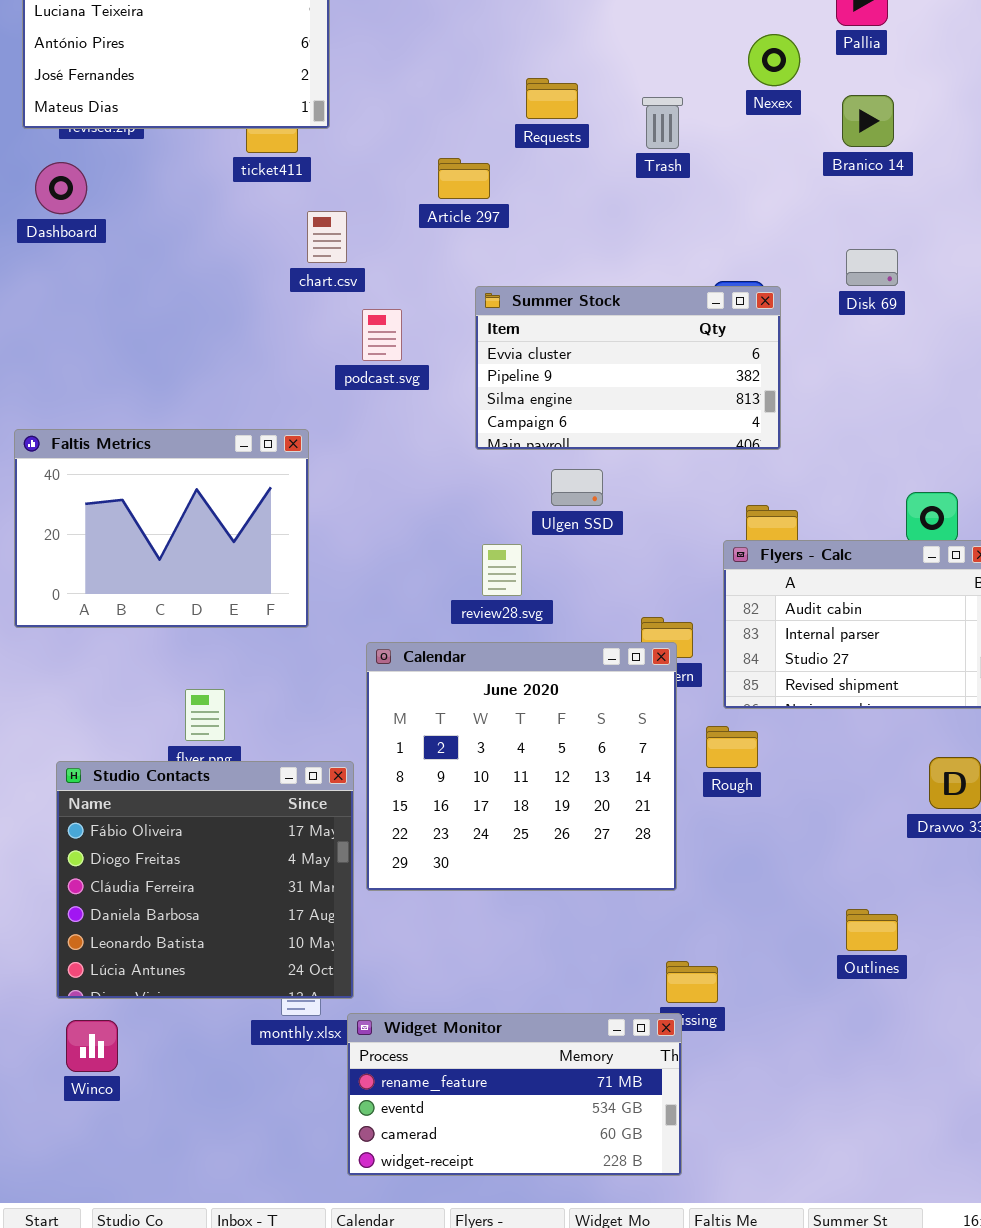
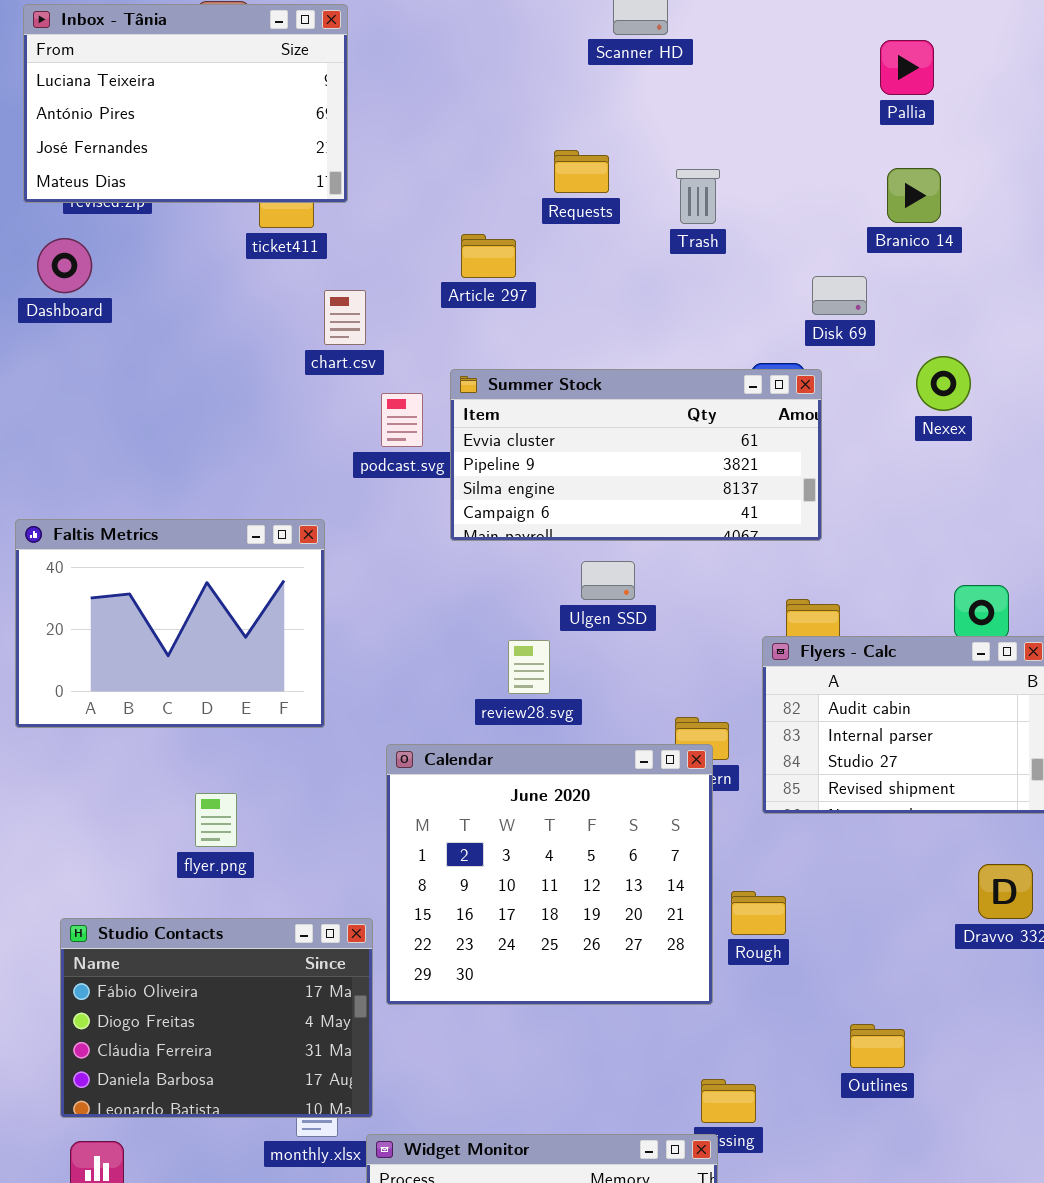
Nexex: [748,34,800,86] -> [916,356,971,411], moved
Disk 69: [846,249,898,286] -> [812,276,867,315], moved
Summer Stock: [475,286,781,450] -> [450,369,822,541], resized
Rough: [706,726,758,768] -> [731,891,786,935], moved
Studio Contacts: [56,761,354,999] -> [60,918,373,1118], resized
Outlines: [846,909,898,951] -> [850,1024,905,1068], moved

